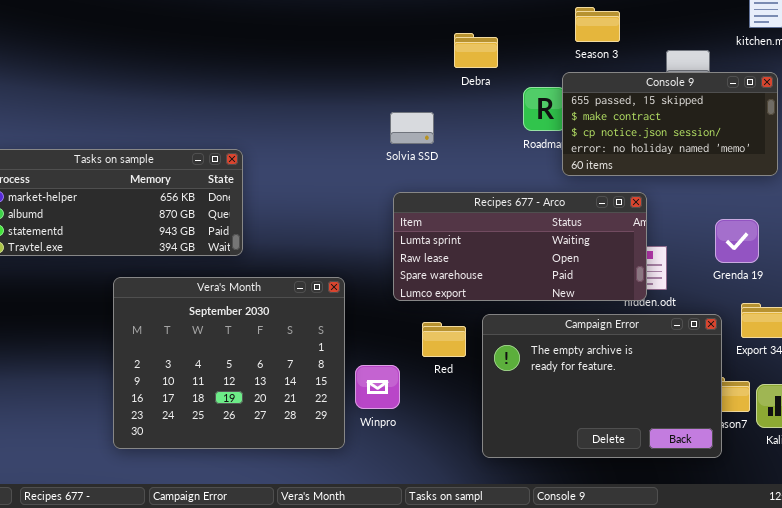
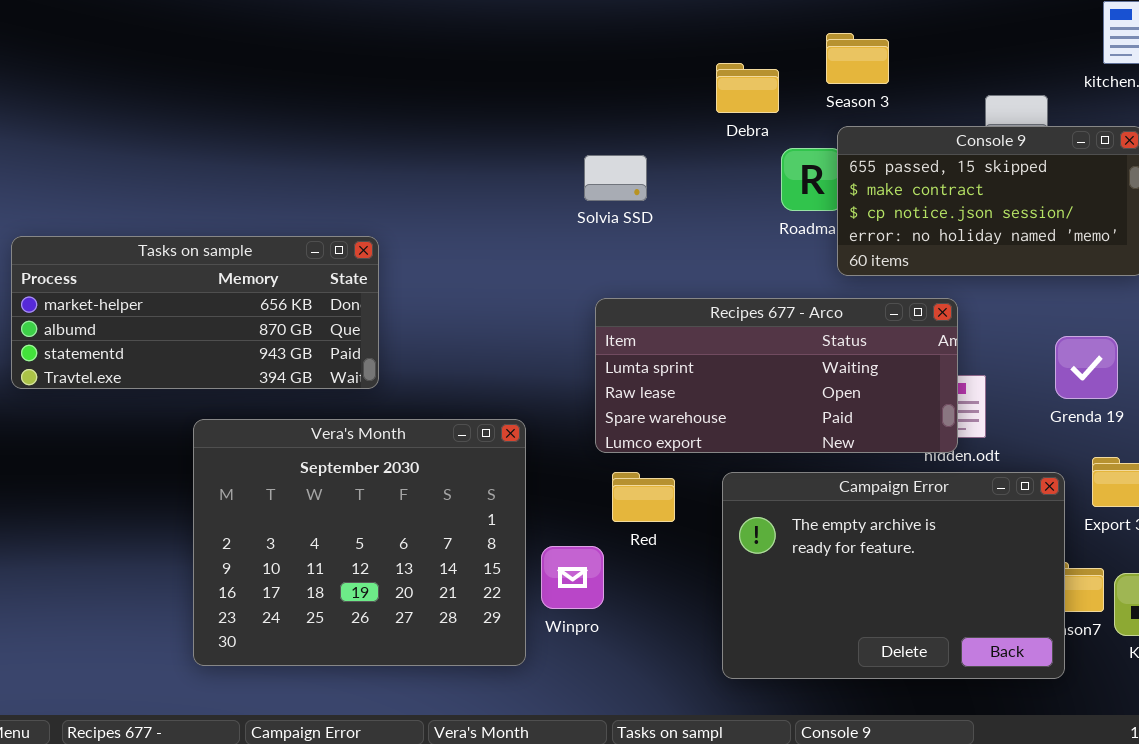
Season 3: [575,7,620,42] -> [826,33,889,84], moved
Debra: [454,33,498,68] -> [716,63,779,113], moved
Solvia SSD: [390,112,434,144] -> [584,155,647,201], moved
Red: [422,322,466,357] -> [612,472,675,522], moved

